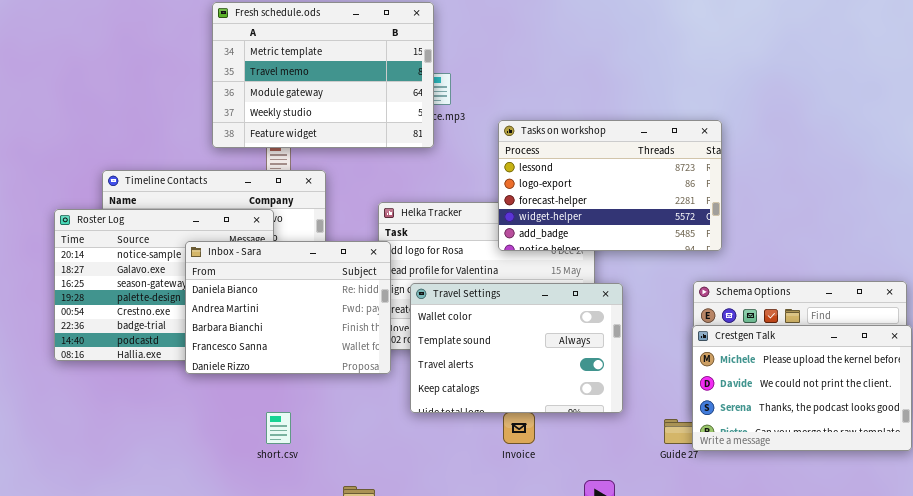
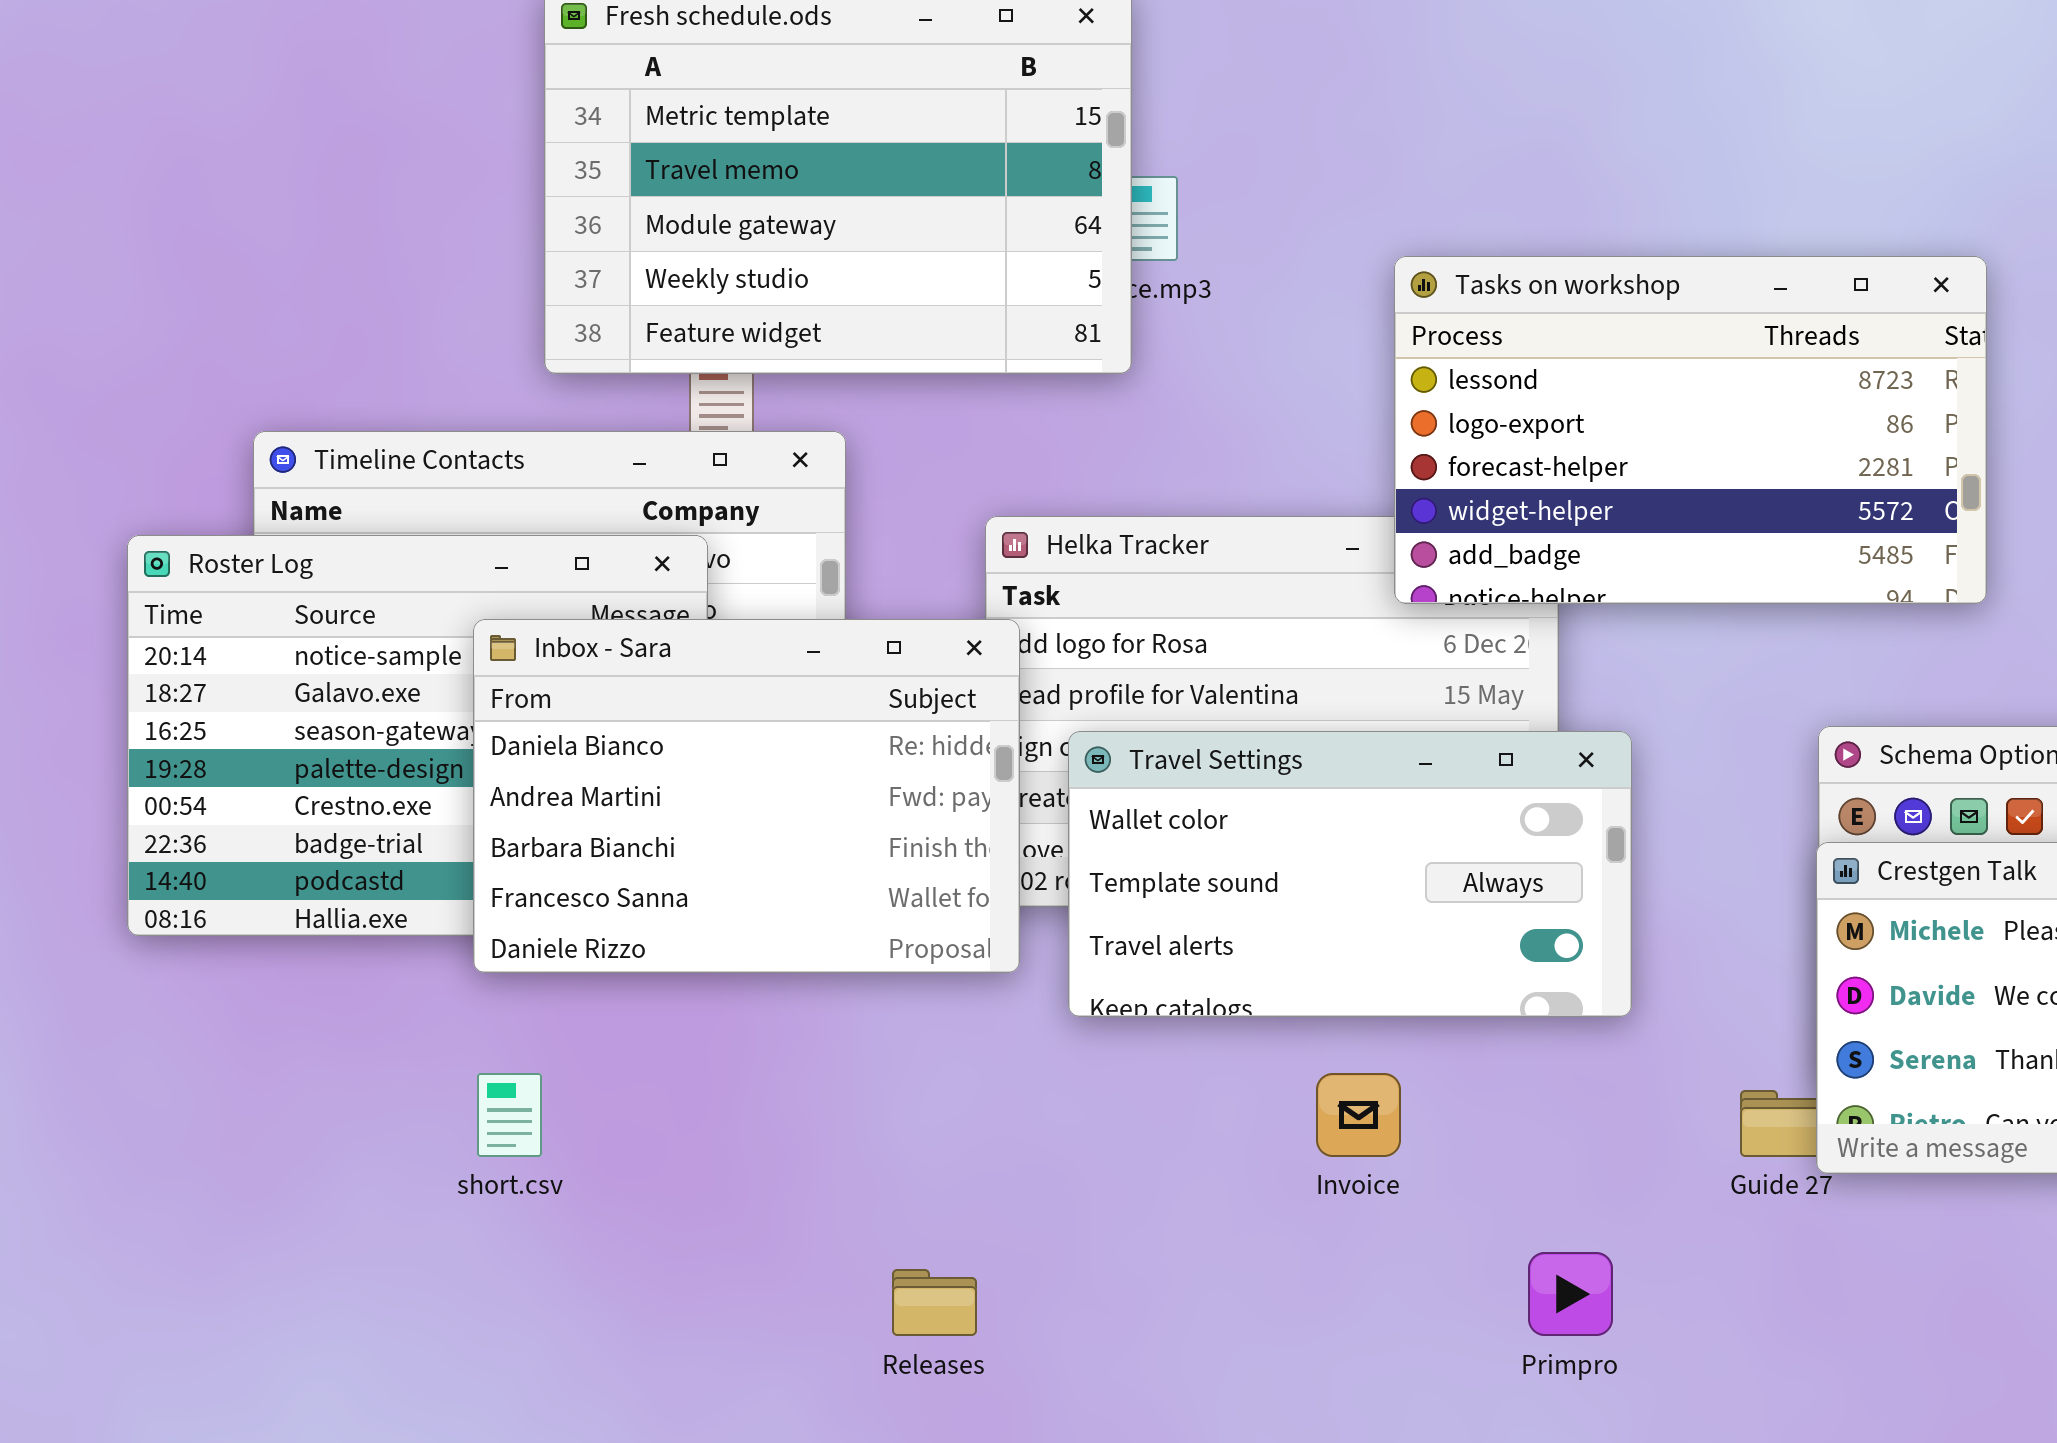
Tasks on workshop: [498,120,722,251] -> [1394,256,1987,604], moved
Travel Settings: [410,283,623,413] -> [1068,731,1632,1017], resized
short.csv: [266,412,291,444] -> [477,1073,542,1157], moved

